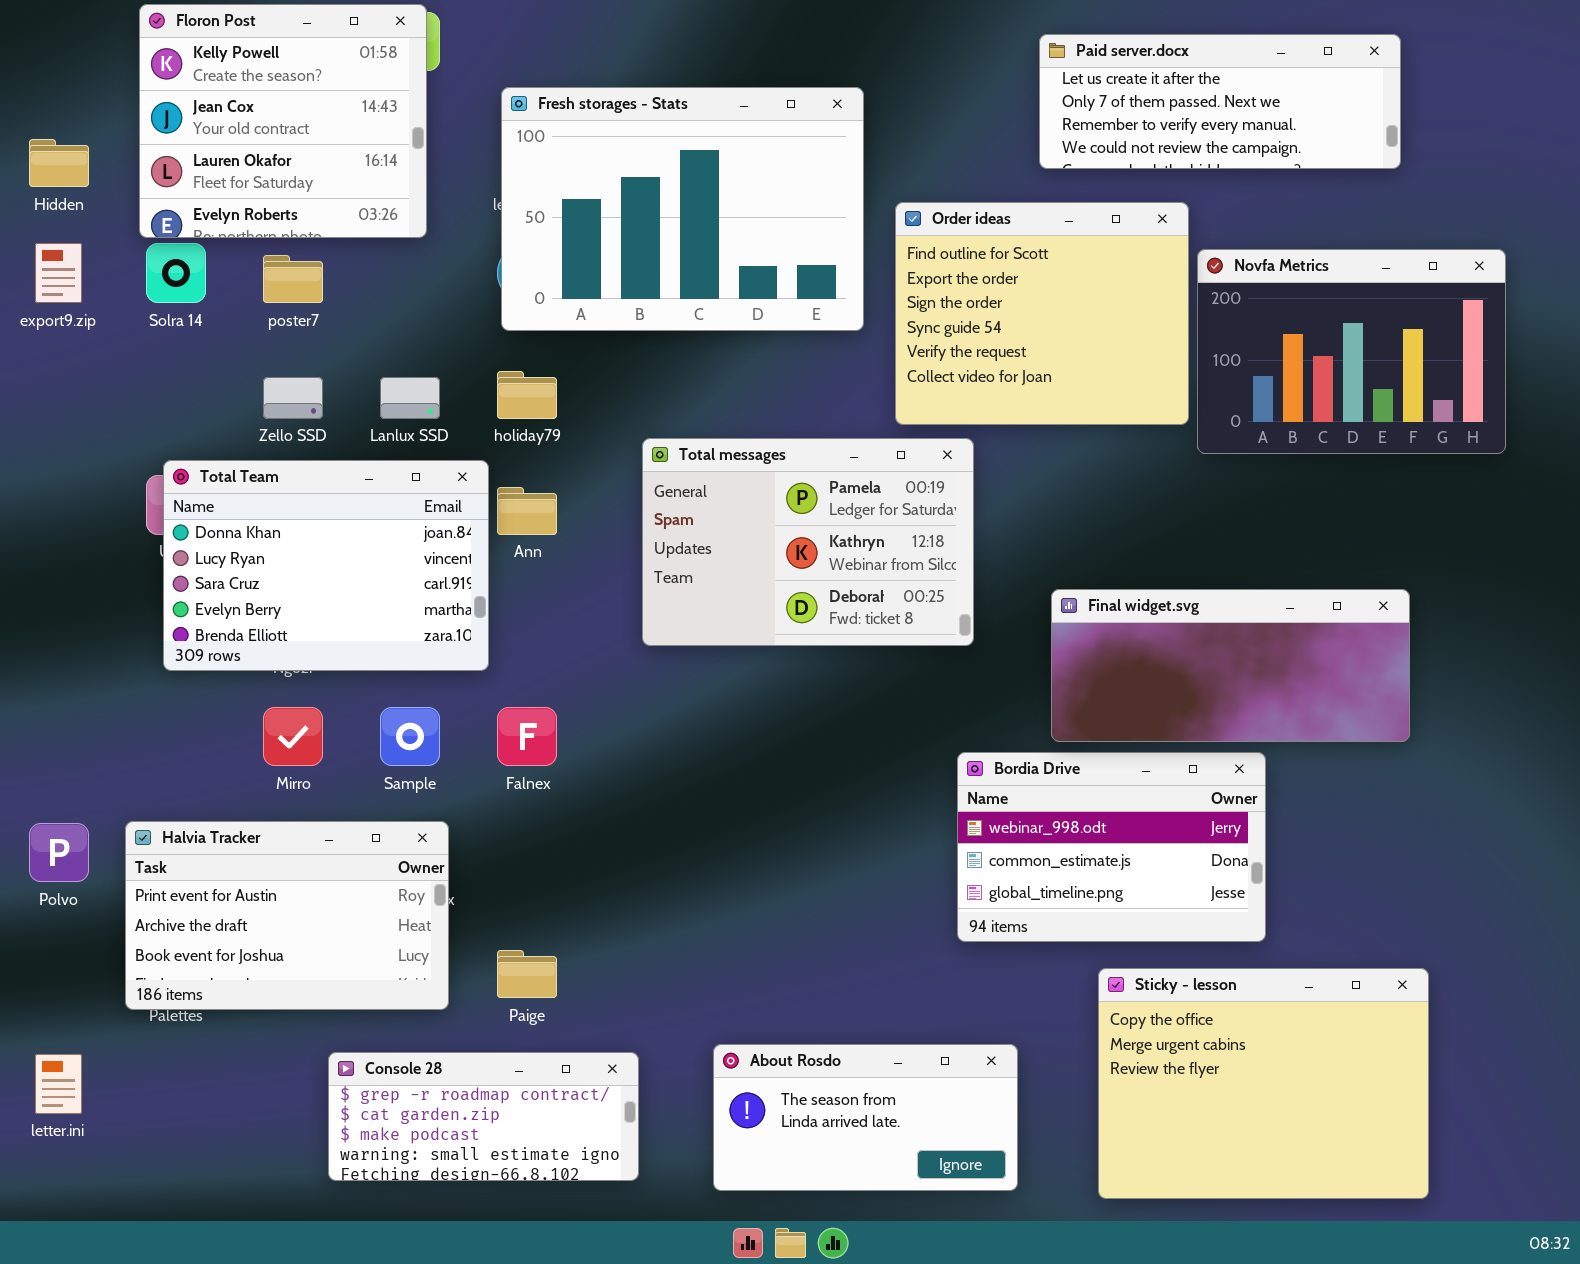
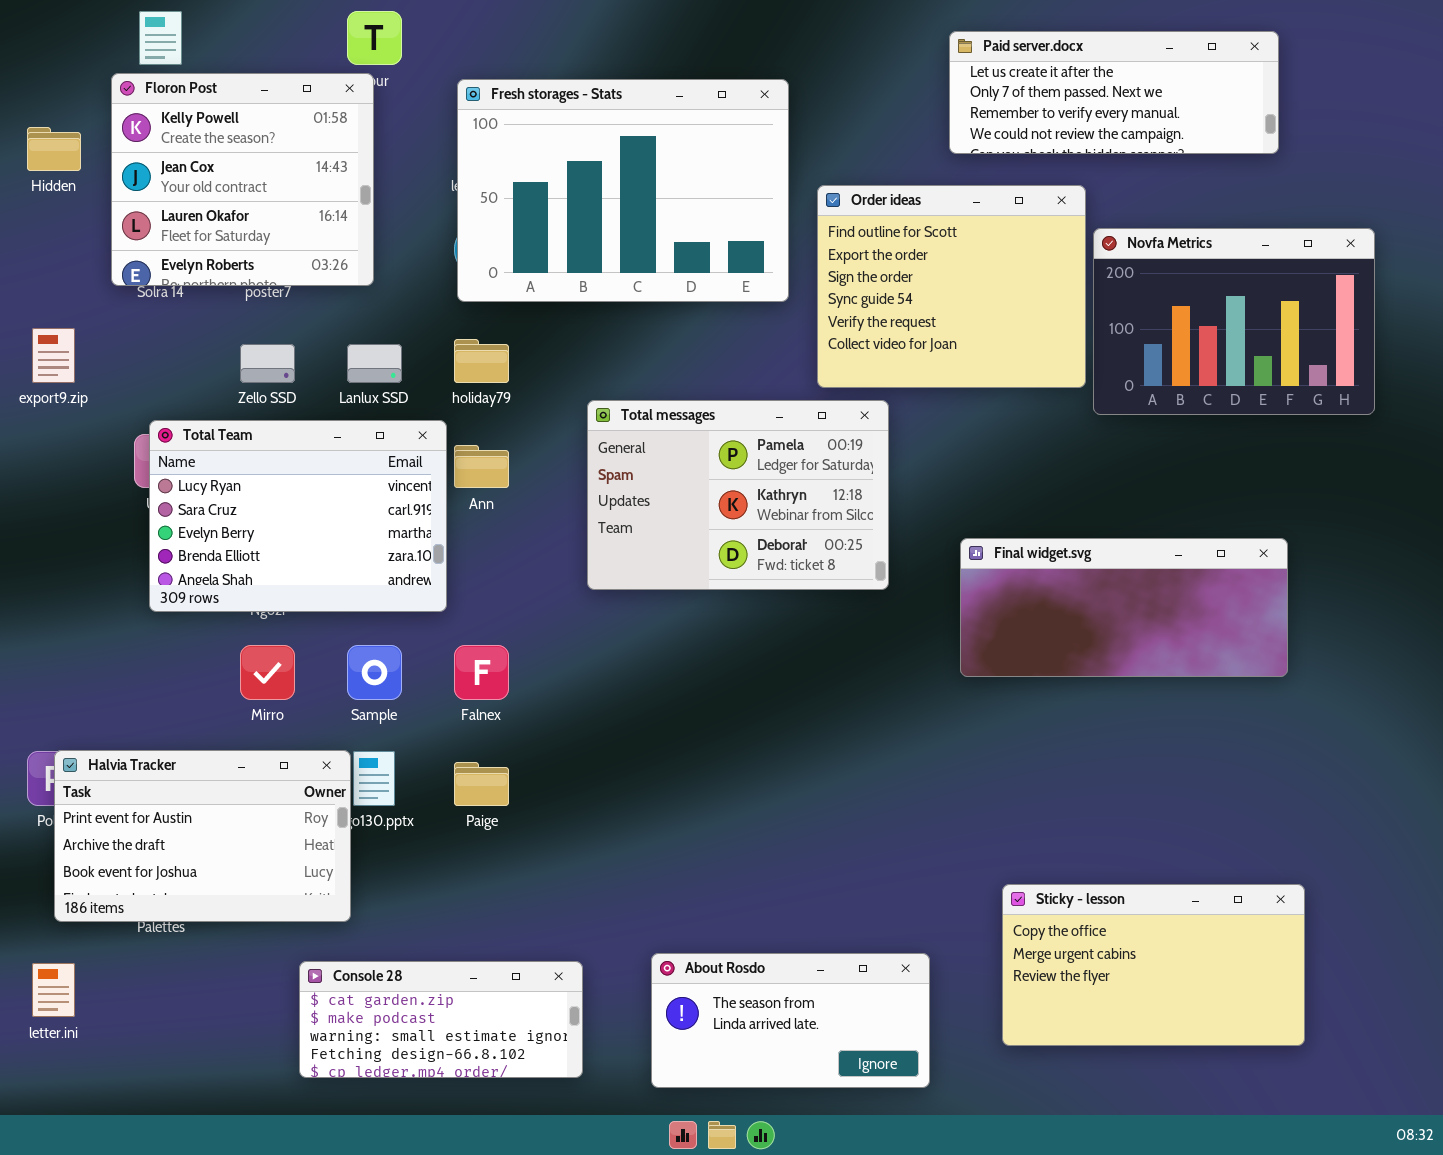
Floron Post: [139,4,427,238] -> [111,73,374,286], moved
export9.zip: [35,243,82,303] -> [32,328,75,383], moved
Total Team: [163,460,489,671] -> [149,420,447,612], scrolled down 1 row
Bordia Drive: [957,752,1266,942] -> none, closed
Halvia Tracker: [125,821,449,1010] -> [54,750,351,922], moved
Paige: [497,950,557,998] -> [454,762,509,806], moved
Sticky - lesson: [1098,968,1429,1199] -> [1002,884,1305,1046], resized
Console 28: [328,1052,639,1181] -> [299,961,583,1078], scrolled down 1 row

